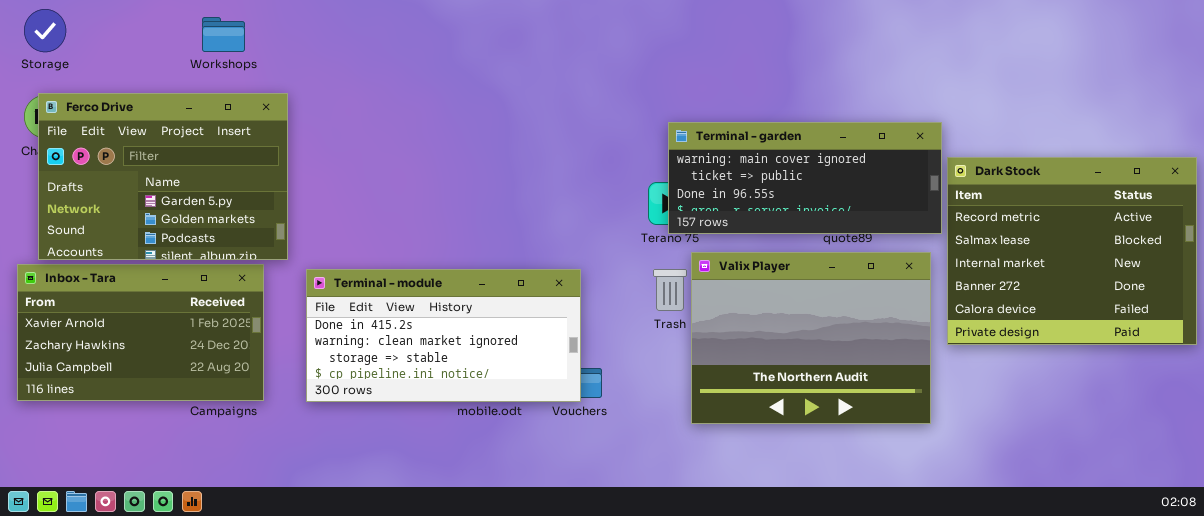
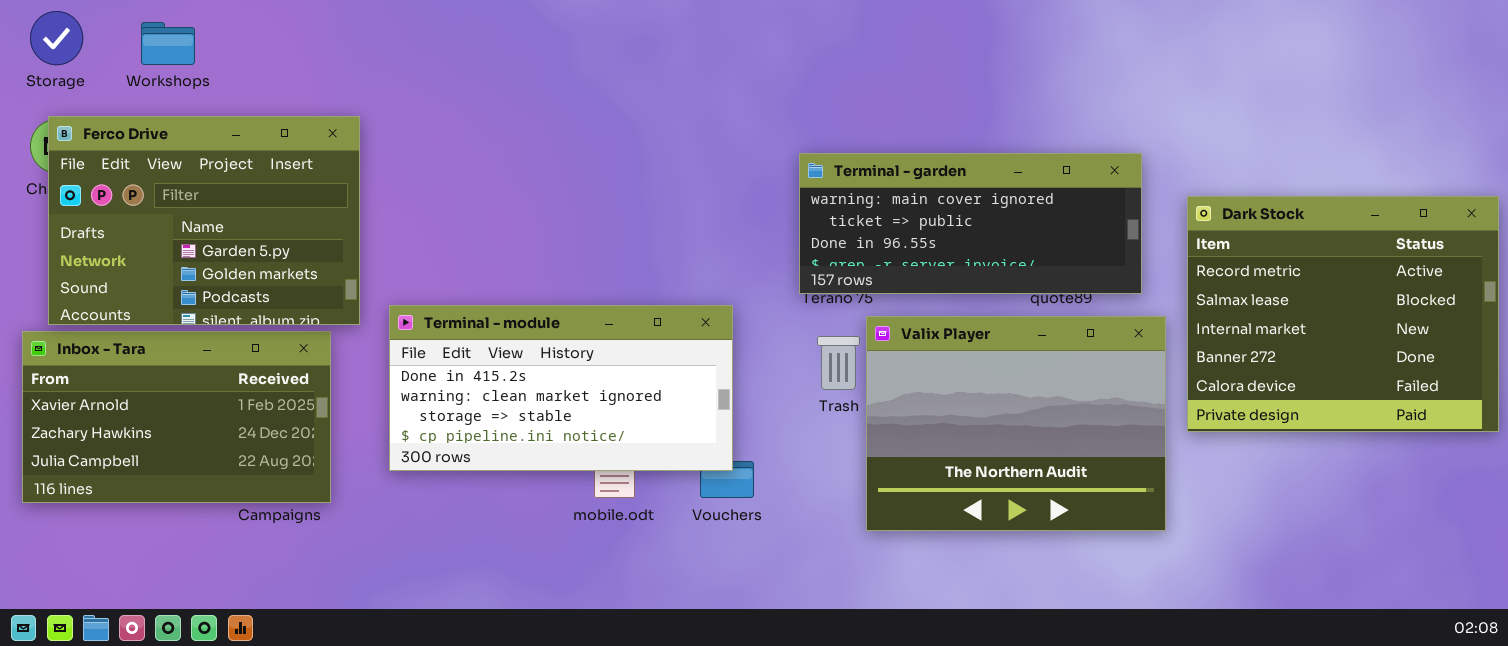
Workshops: [202,17,245,52] -> [141,22,195,65], moved
Terminal - garden: [668,122,942,234] -> [799,153,1142,294], moved
Terminal - module: [306,269,581,402] -> [389,305,733,471], moved

